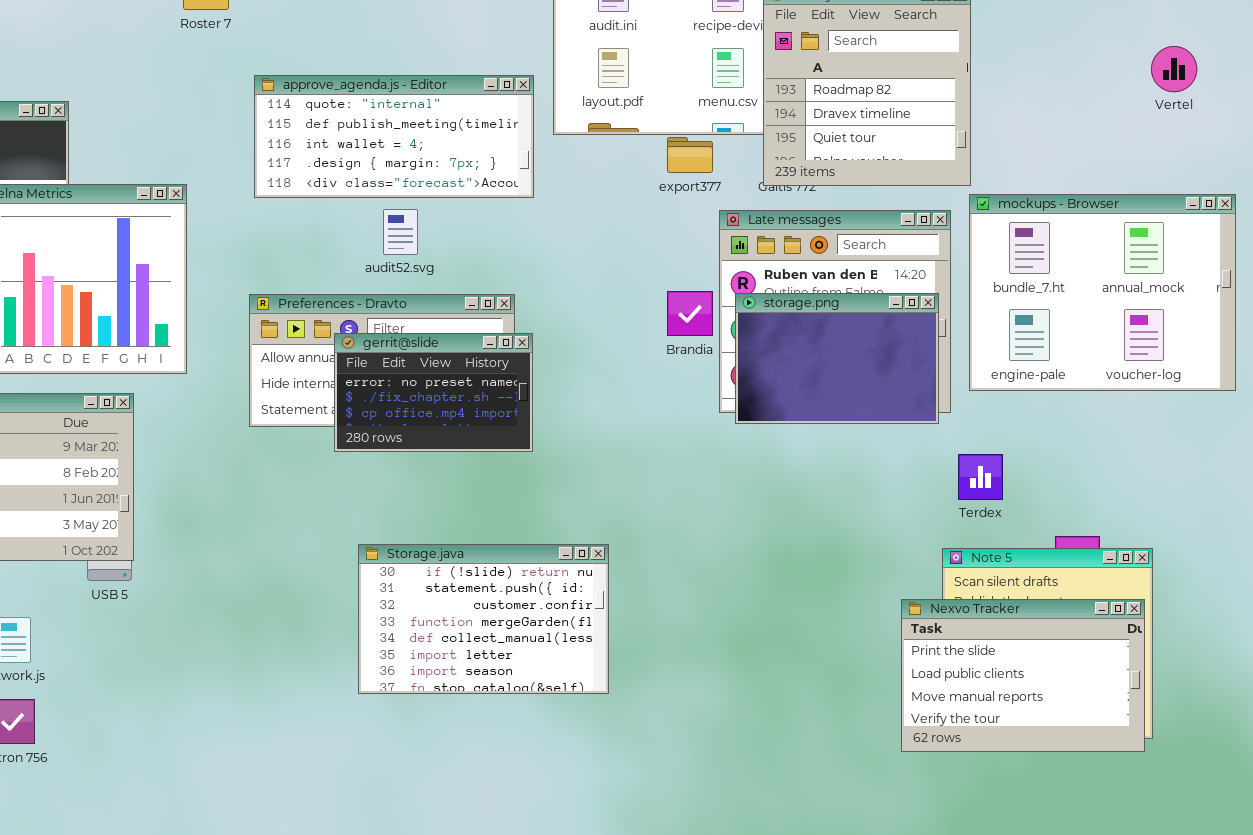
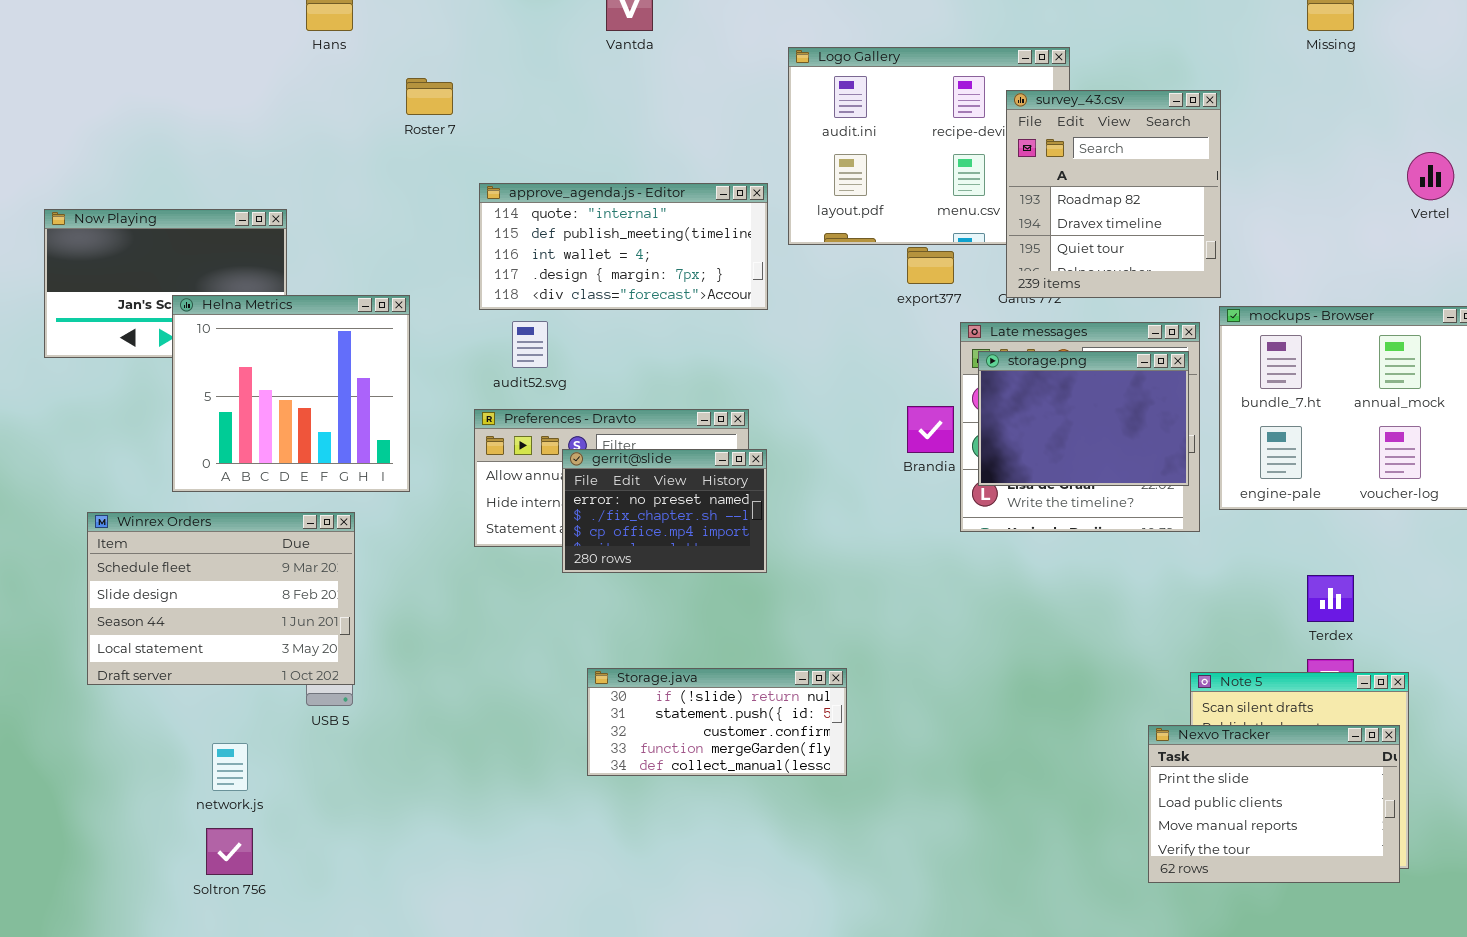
audit52.svg: [383,209,418,255] -> [512,321,548,368], moved
storage.png: [735,293,939,424] -> [978,351,1189,486], moved
Terdex: [958,454,1003,500] -> [1307,575,1354,622], moved
Storage.java: [358,544,609,694] -> [587,668,847,776], resized

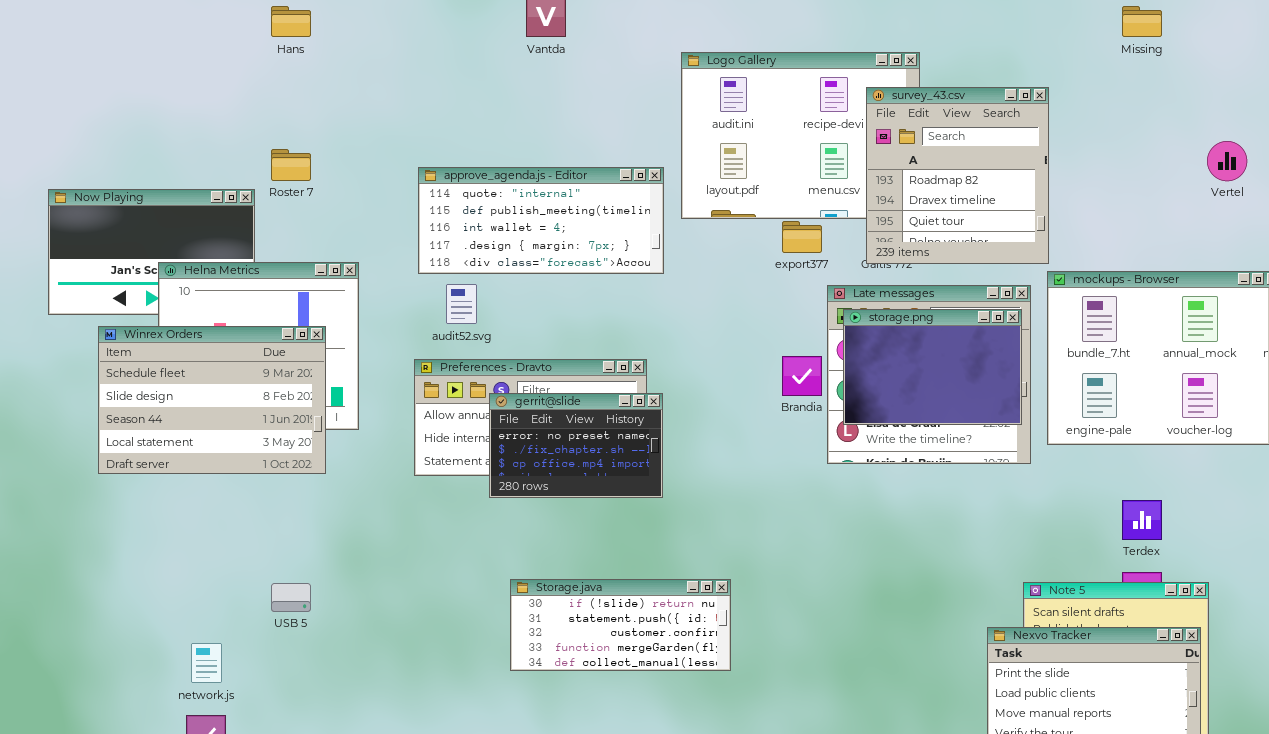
Roster 7: [406,78,453,115] -> [271,149,311,181], moved
Winrex Orders: [87,512,355,685] -> [98,326,326,474], moved

